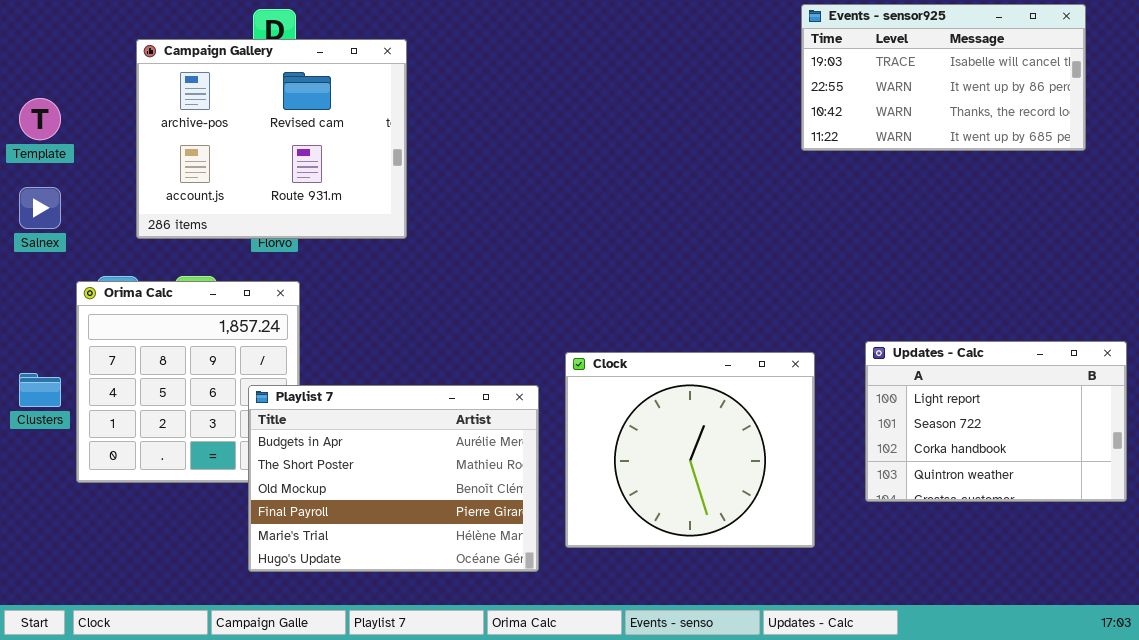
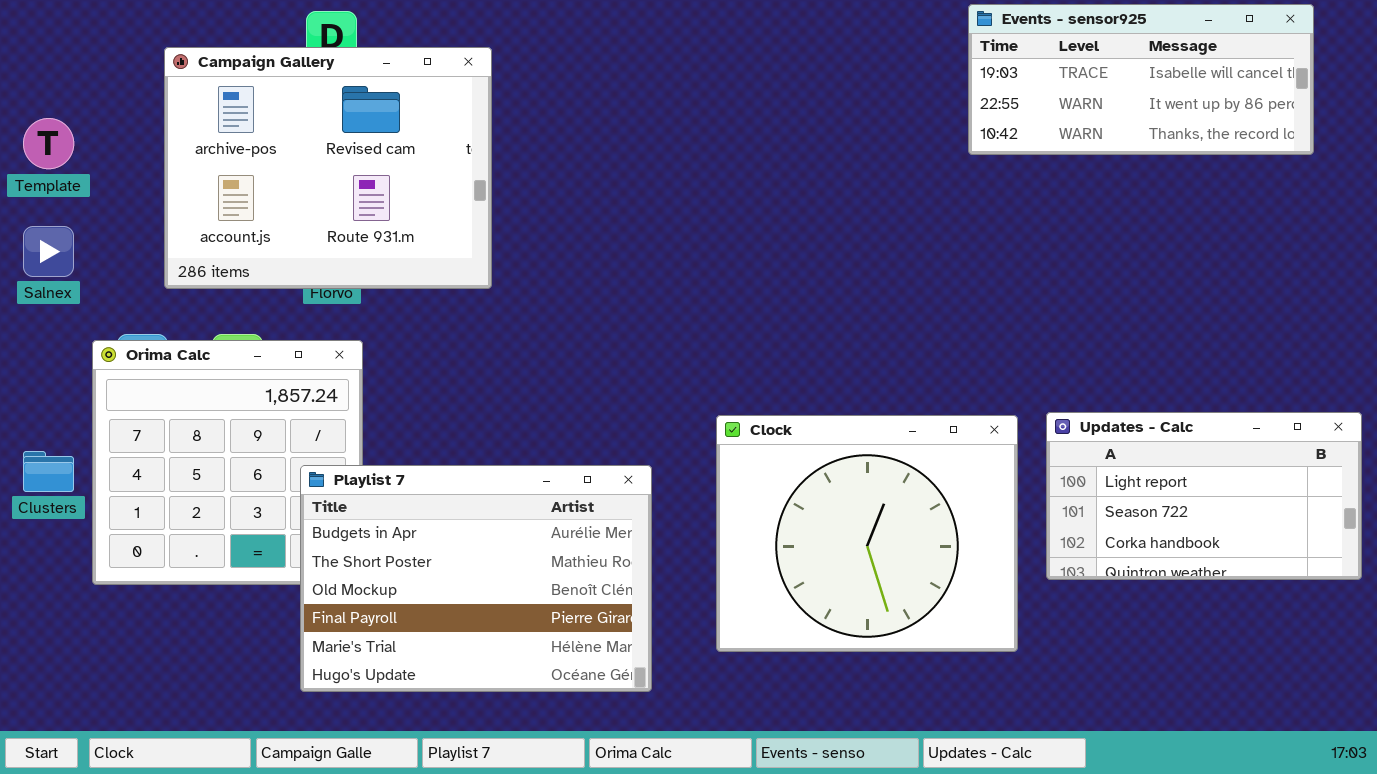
Events - sensor925: [801,4,1086,151] -> [968,4,1314,155], resized
Updates - Calc: [865,341,1127,502] -> [1046,412,1362,580], resized
Clock: [565,352,815,548] -> [716,415,1018,652], moved

